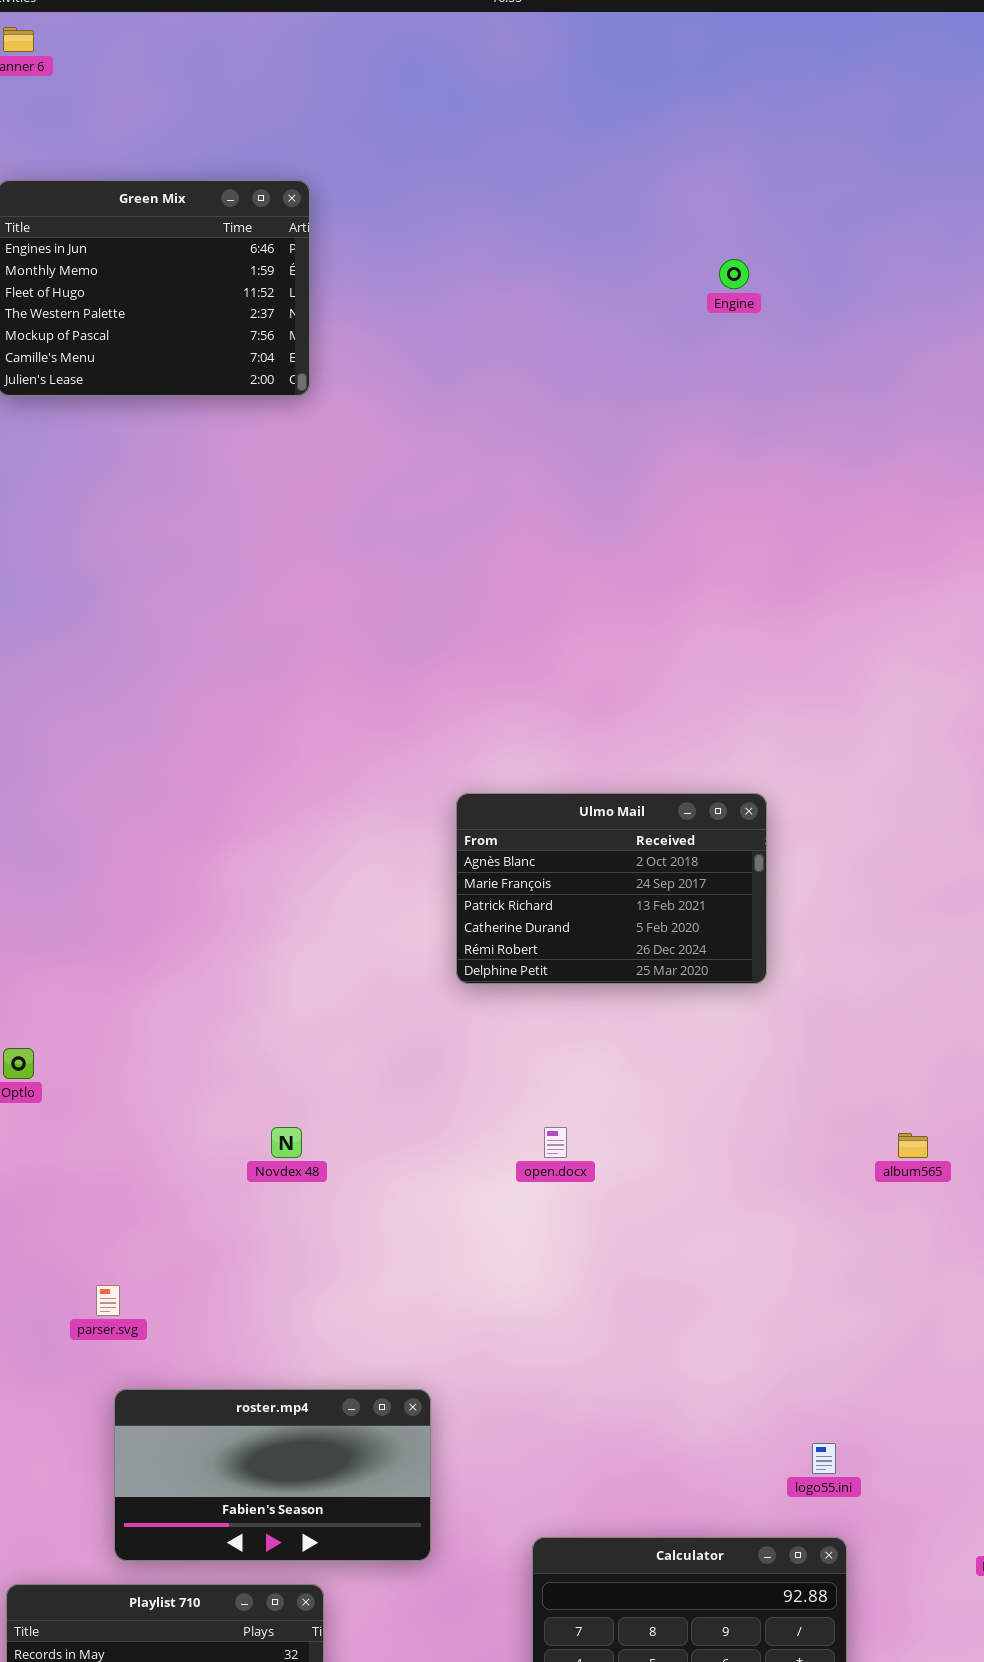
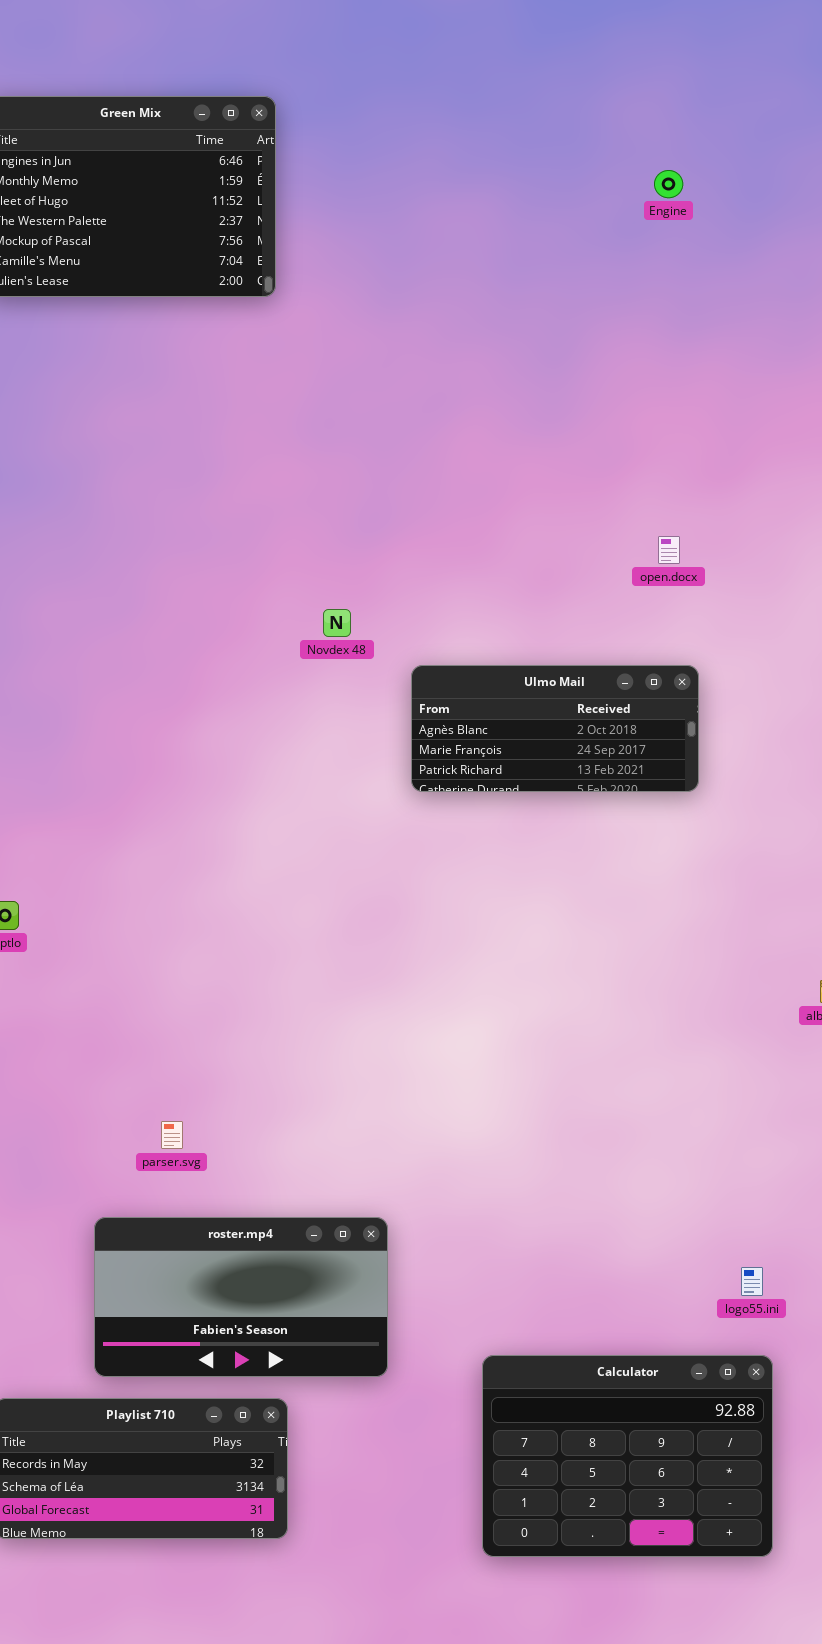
Ulmo Mail: [456,793,767,984] -> [411,665,699,792], resized
Novdex 48: [271,1127,302,1158] -> [323,609,351,637], moved
open.docx: [544,1127,567,1158] -> [658,536,680,564], moved
parser.svg: [96,1285,120,1316] -> [161,1121,183,1149], moved

